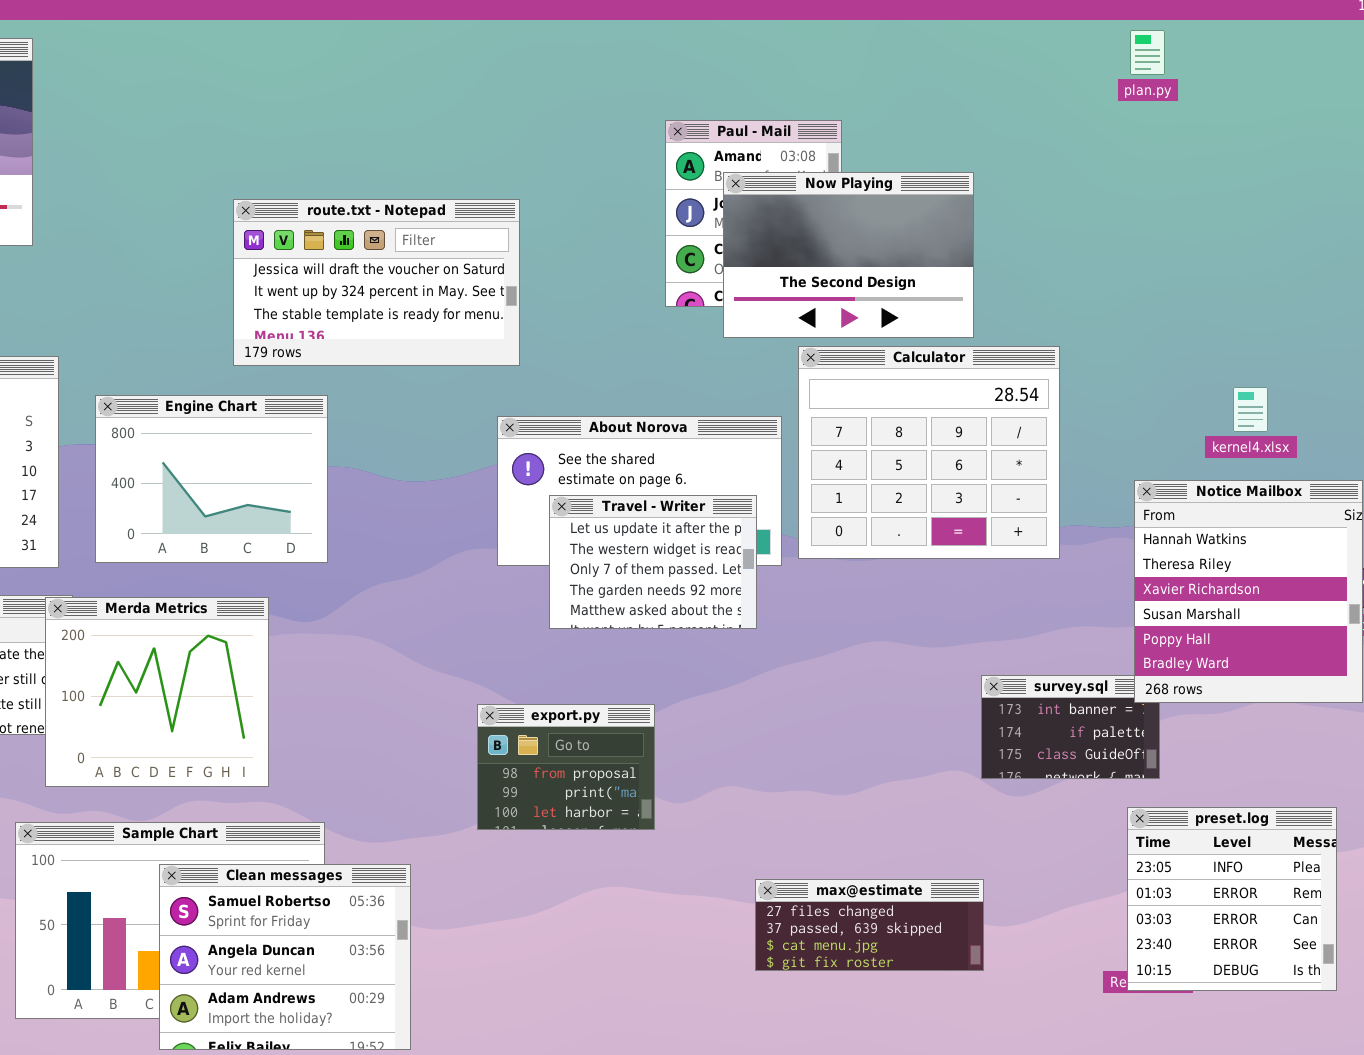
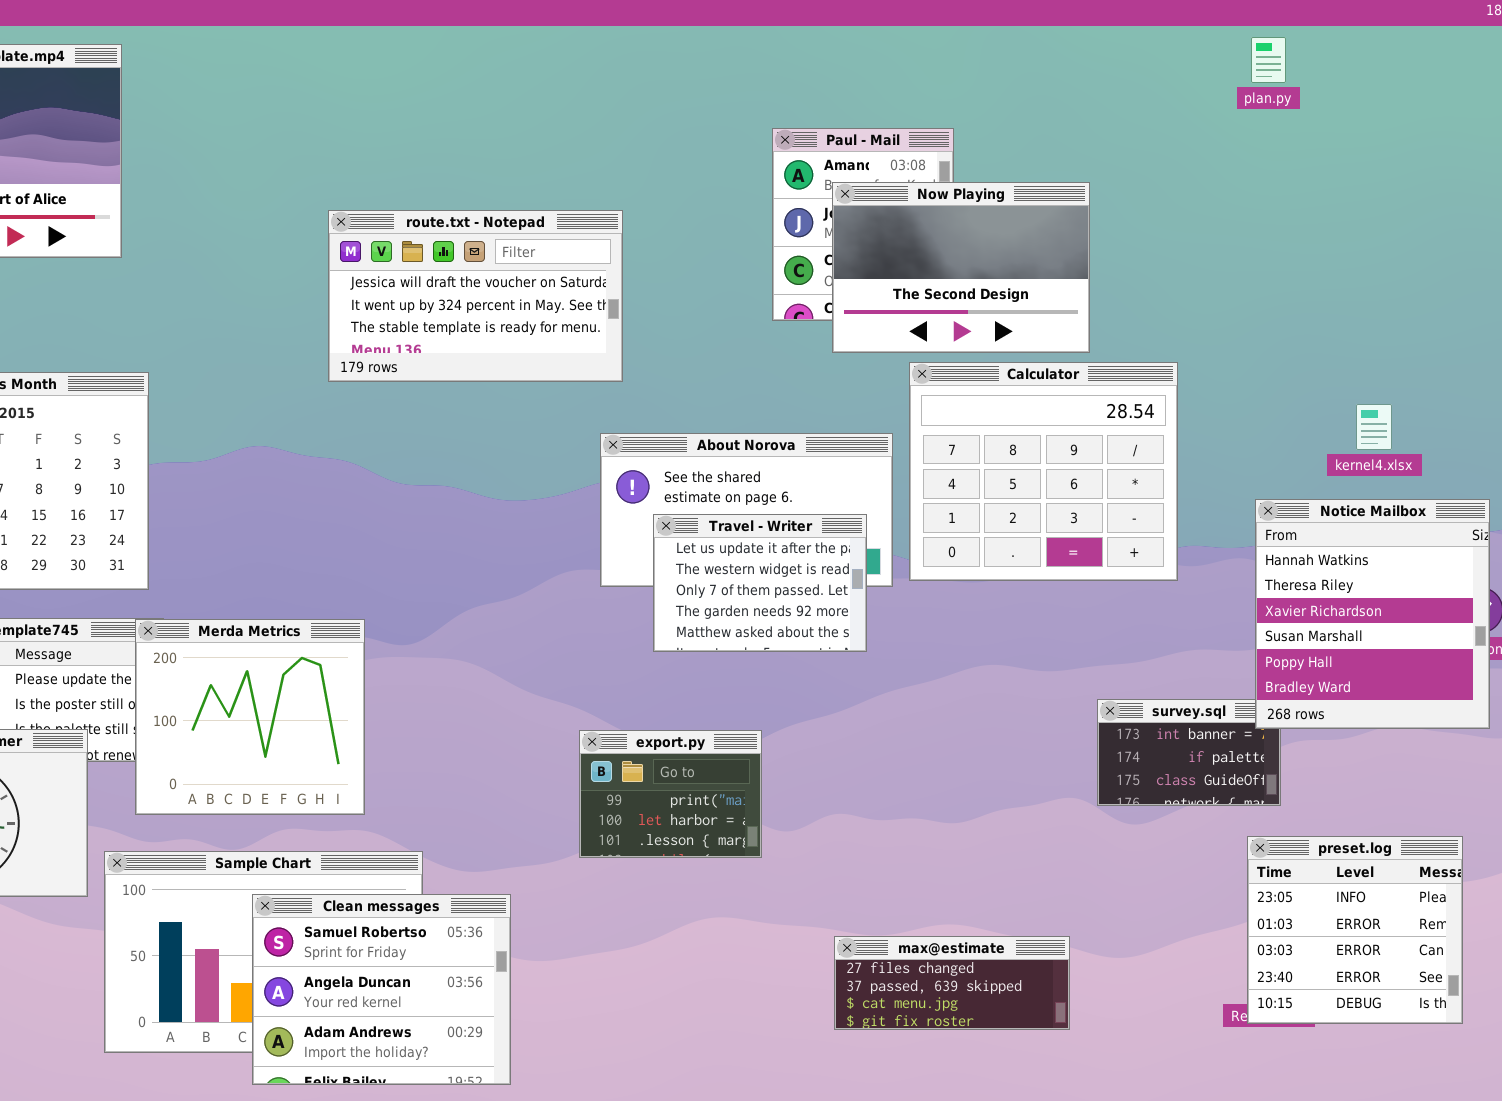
Engine Chart: [95,395,328,563] -> none, closed
export.py: [477,704,655,830] -> [579,730,762,858], scrolled down 1 row
max@estimate: [755,879,984,971] -> [834,936,1070,1030], moved

